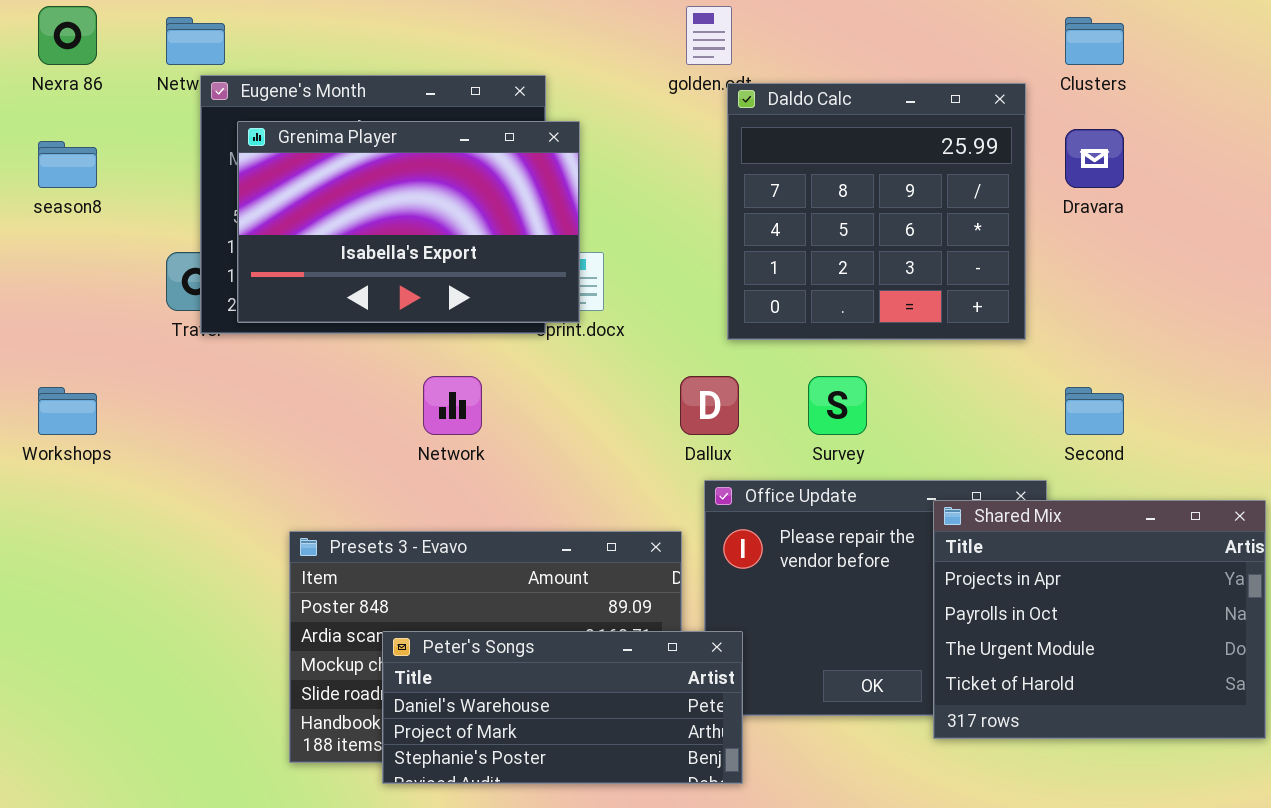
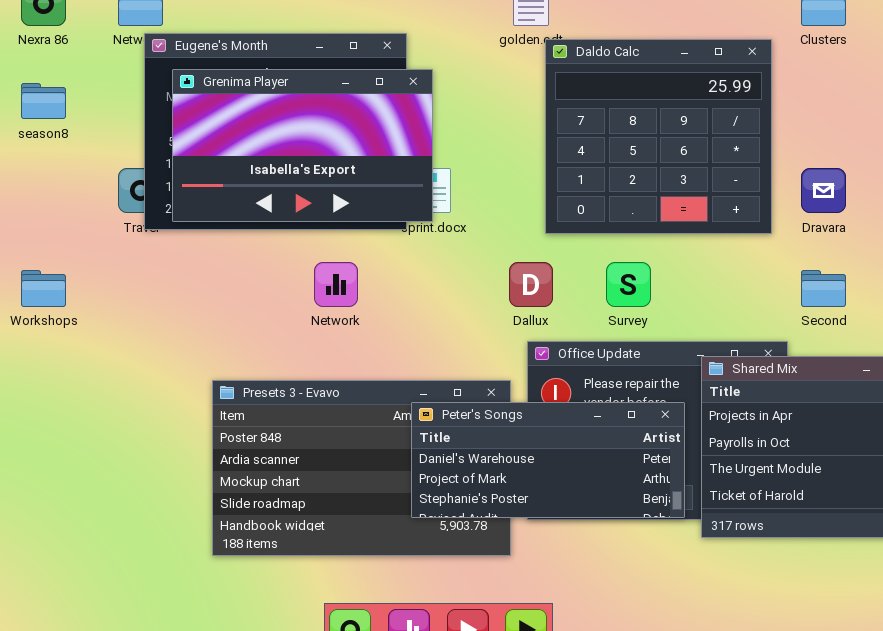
Dravara: [1065,129,1124,188] -> [801,168,846,213], moved
Peter's Songs: [382,631,743,784] -> [411,402,685,518], moved

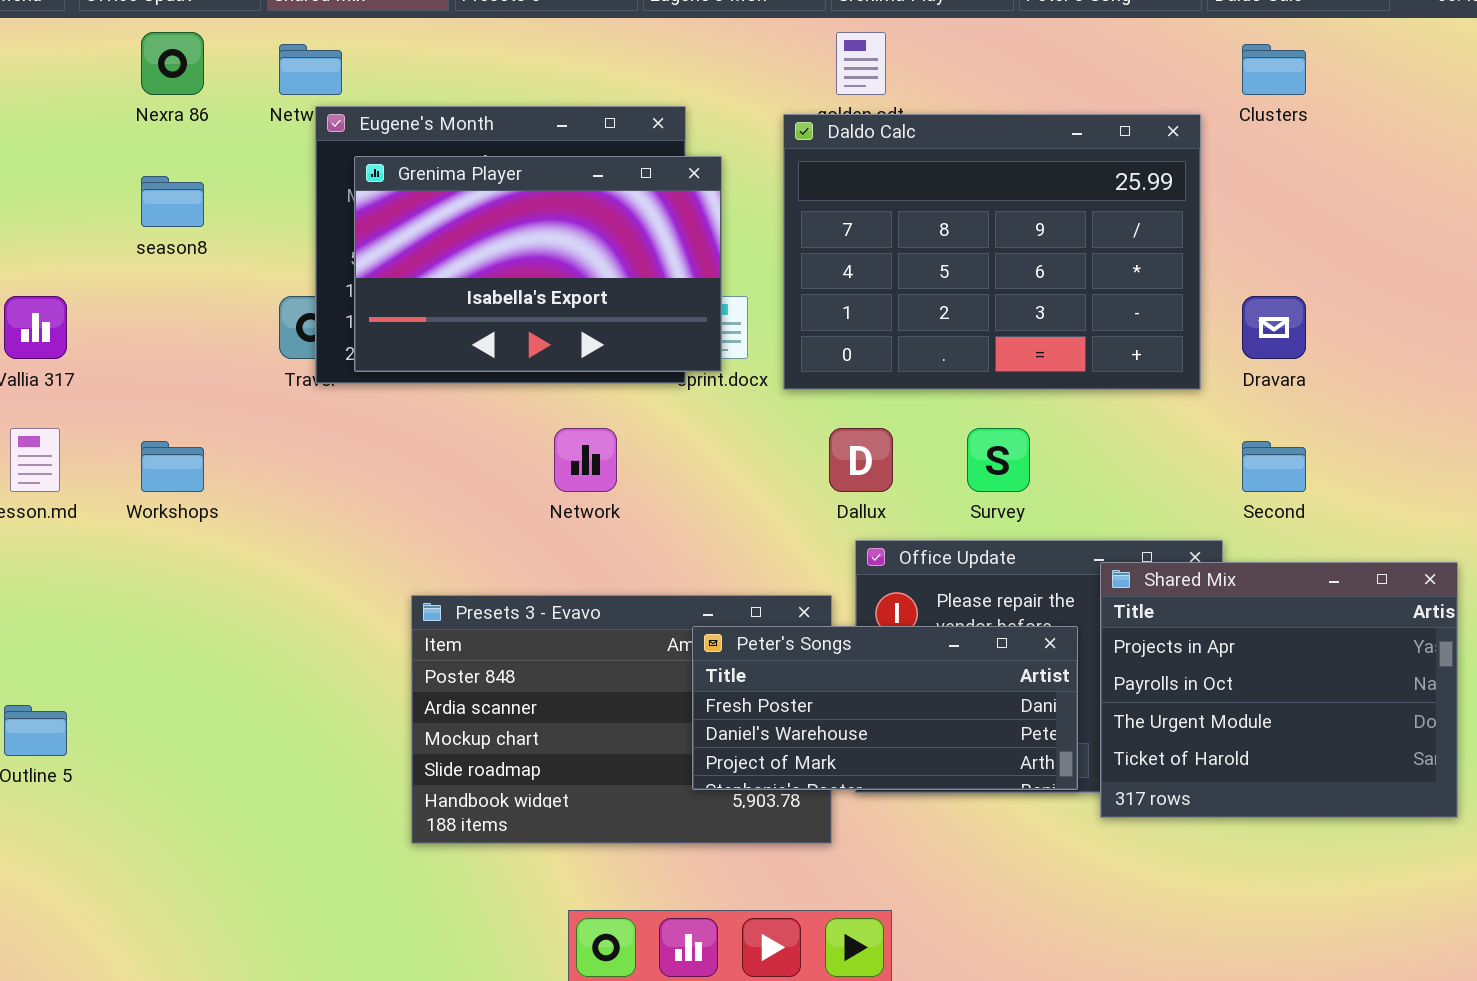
Daldo Calc: [545,39,772,234] -> [783,114,1201,390], resized
Peter's Songs: [411,402,685,518] -> [692,626,1078,790], scrolled up 1 row

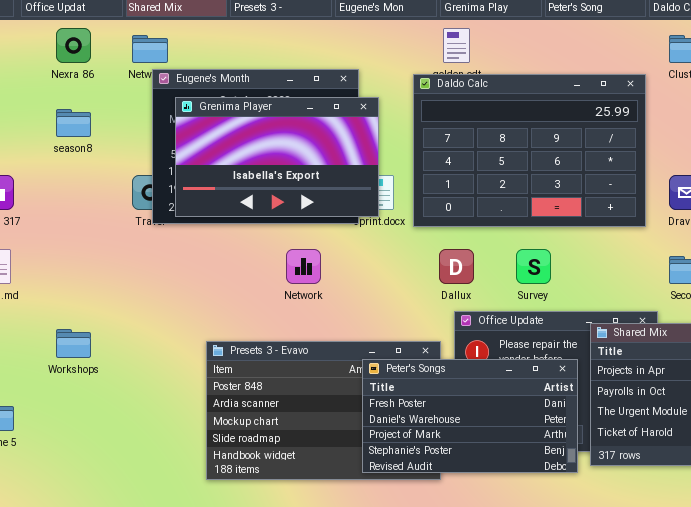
Workshops: [141,441,204,492] -> [56,329,91,358], moved
Peter's Songs: [692,626,1078,790] -> [362,359,578,473], resized

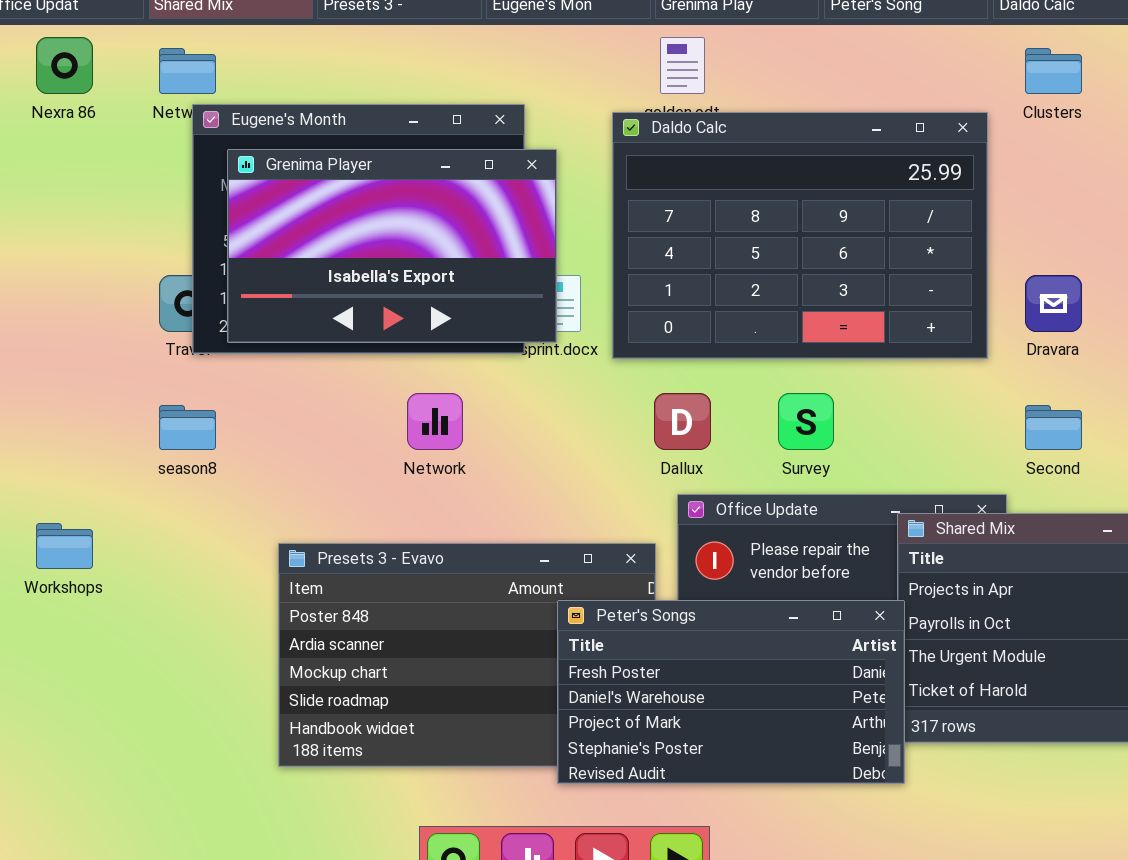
season8: [56,109,91,137] -> [159,405,216,450], moved
Peter's Songs: [362,359,578,473] -> [557,600,905,784], moved

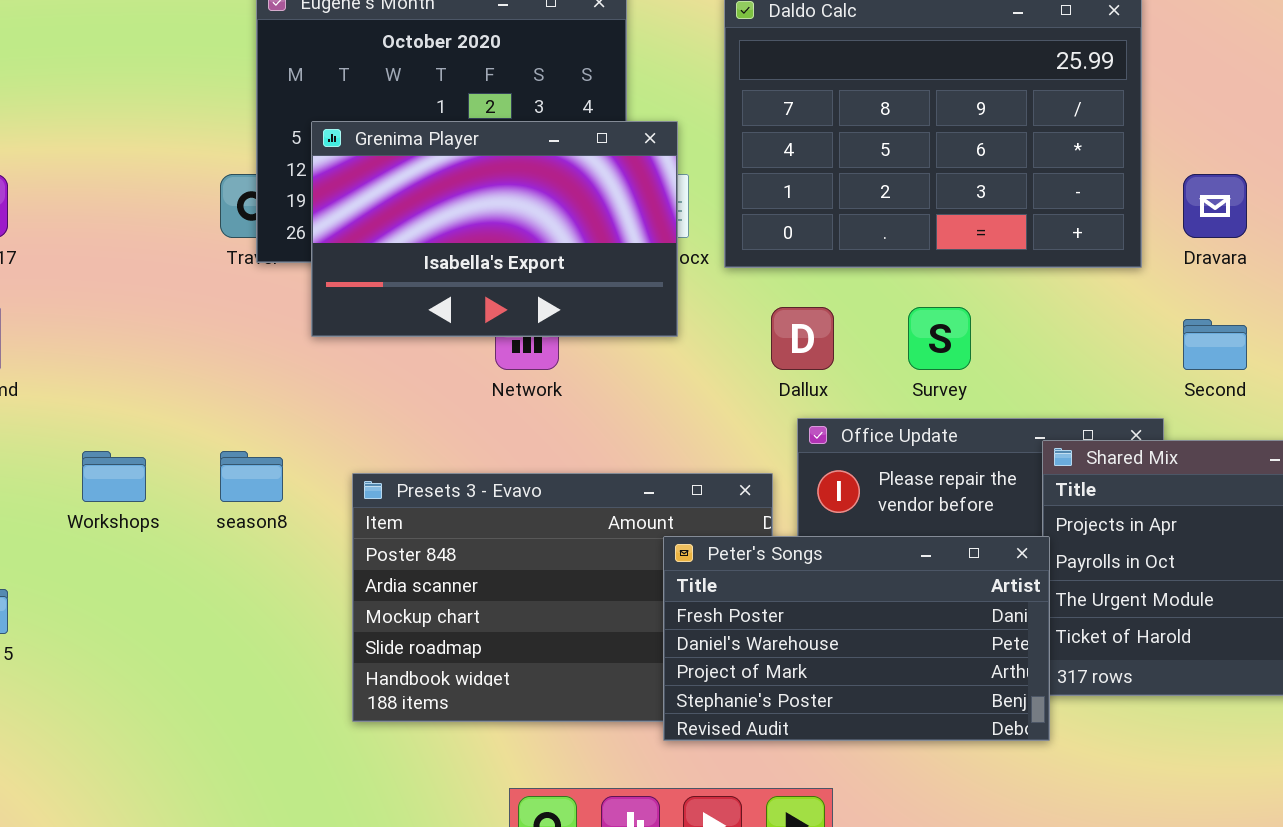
Grenima Player: [227,149,557,343] -> [311,121,678,337], moved
season8: [159,405,216,450] -> [220,451,283,502], moved

